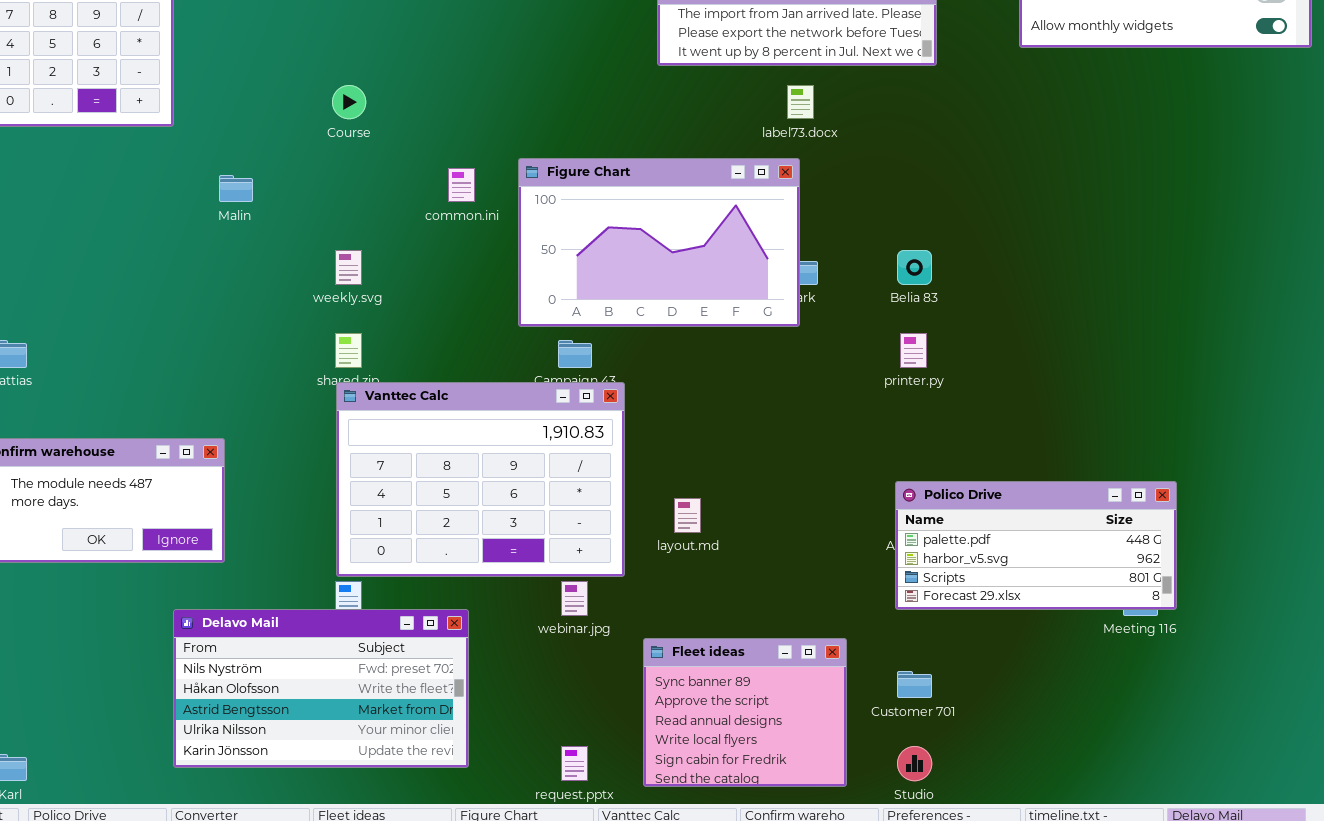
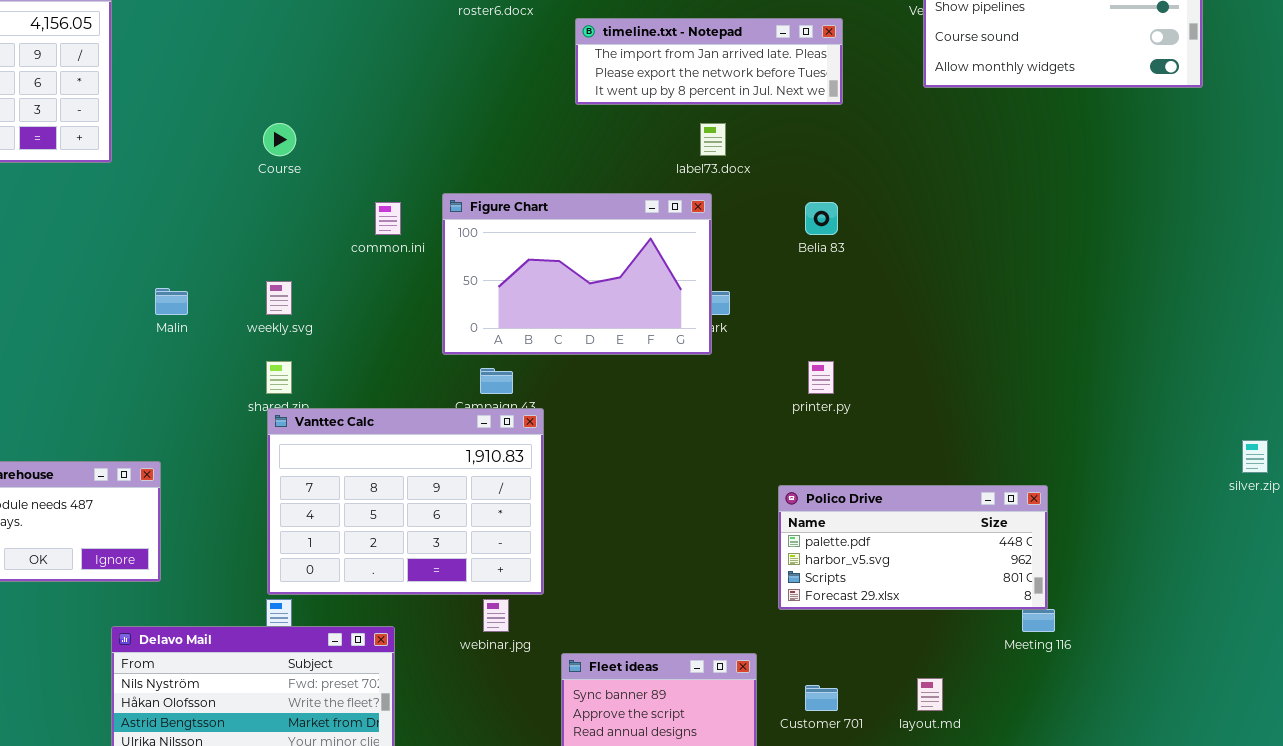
Malin: [219,175,253,202] -> [155,288,188,315], moved
Belia 83: [897,250,932,285] -> [805,202,838,235], moved
Polico Drive: [895,481,1177,610] -> [778,485,1048,610], moved
layout.md: [674,498,701,533] -> [917,678,943,711], moved

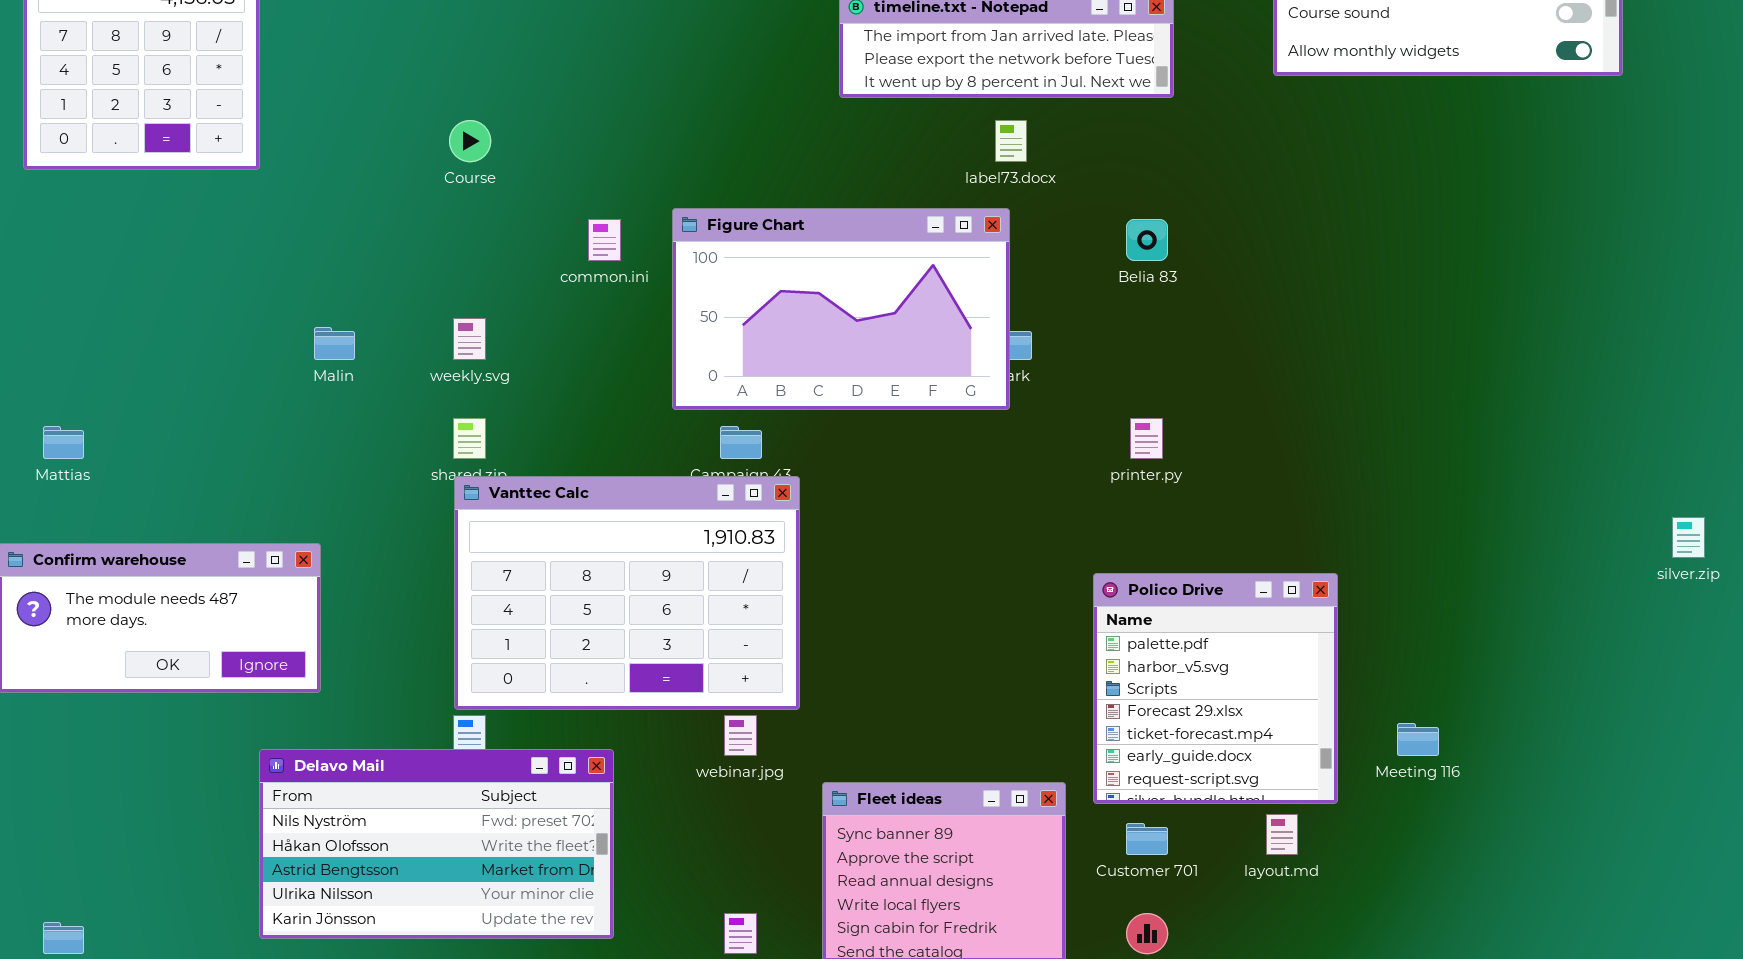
Polico Drive: [778,485,1048,610] -> [1093,573,1338,804], resized

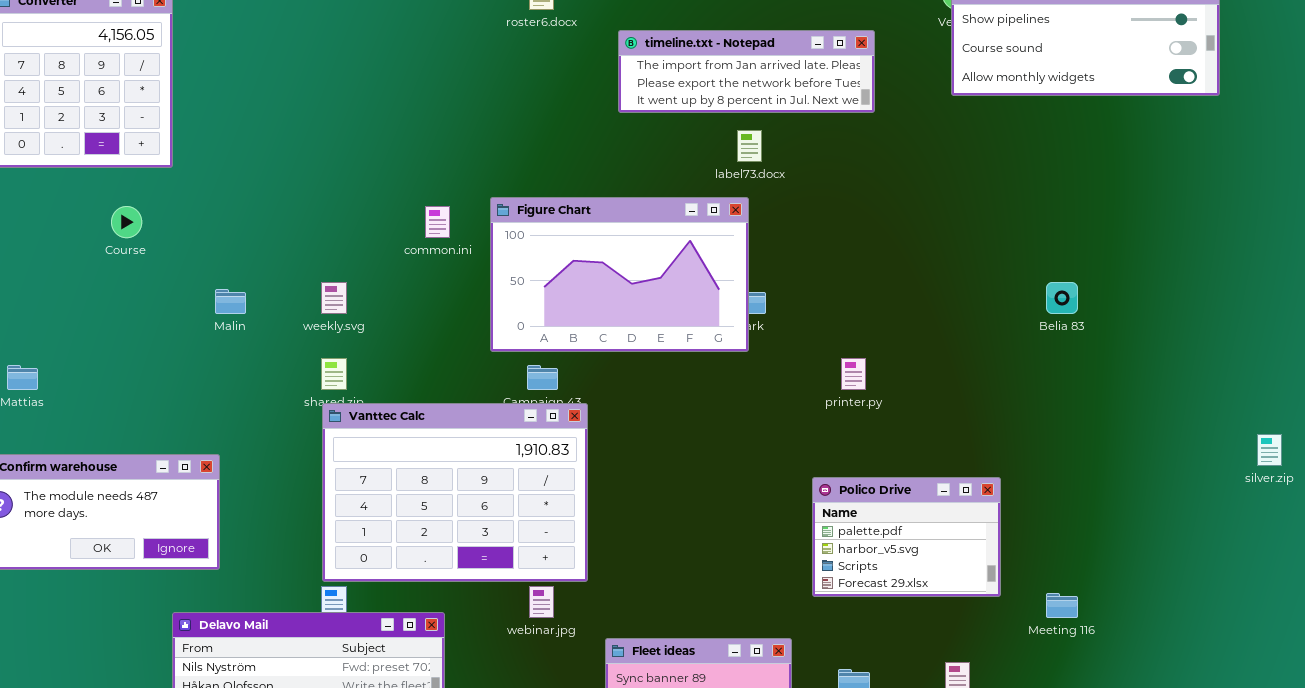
Course: [449,120,491,162] -> [111,206,142,238], moved
Belia 83: [1126,219,1168,261] -> [1046,282,1078,314], moved
Polico Drive: [1093,573,1338,804] -> [812,477,1001,597], resized

